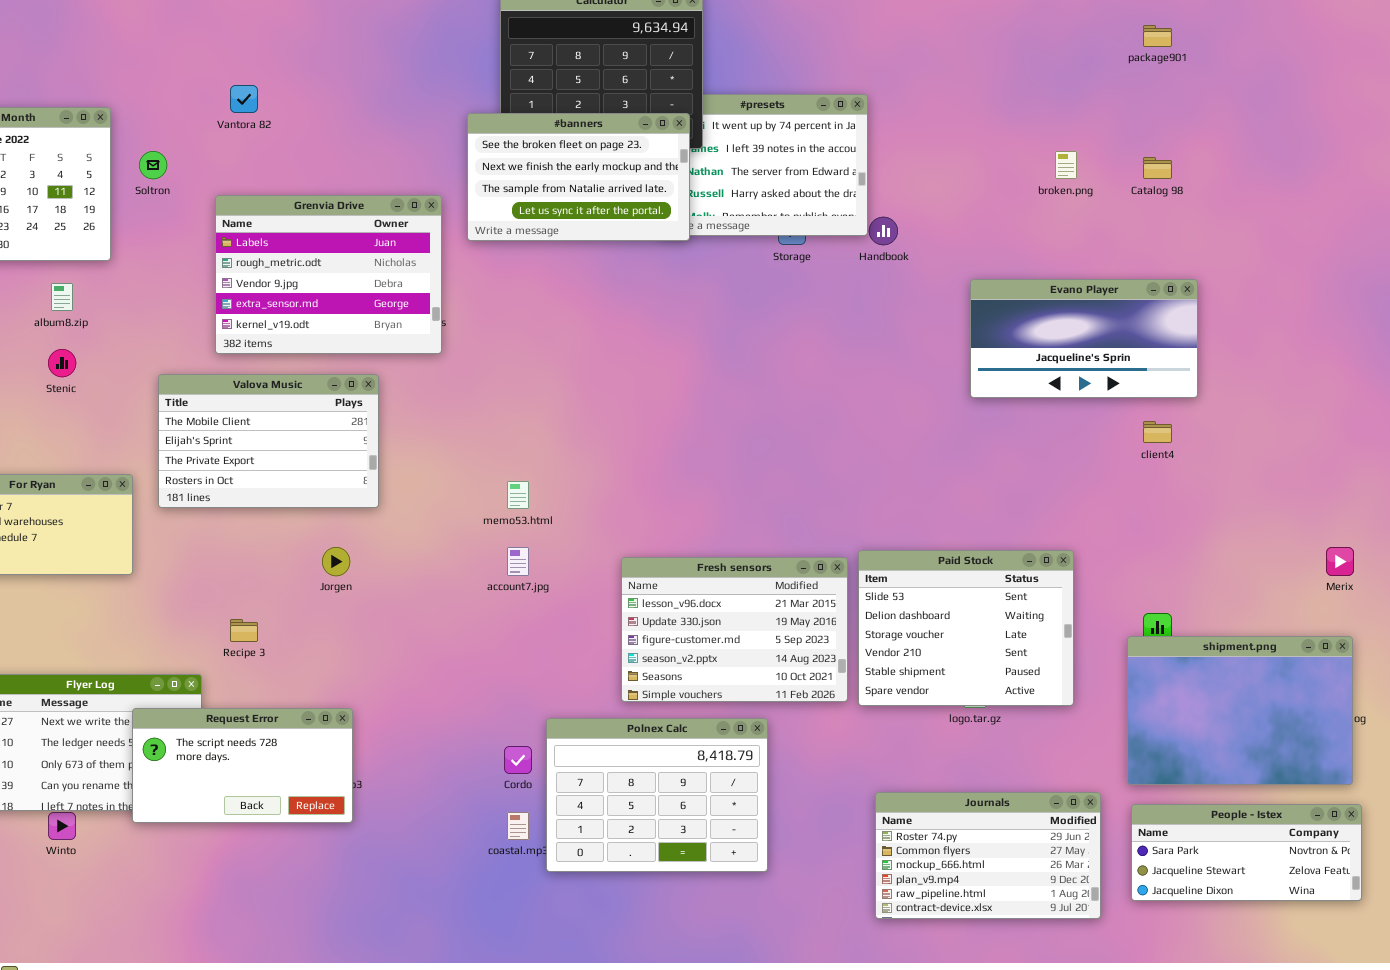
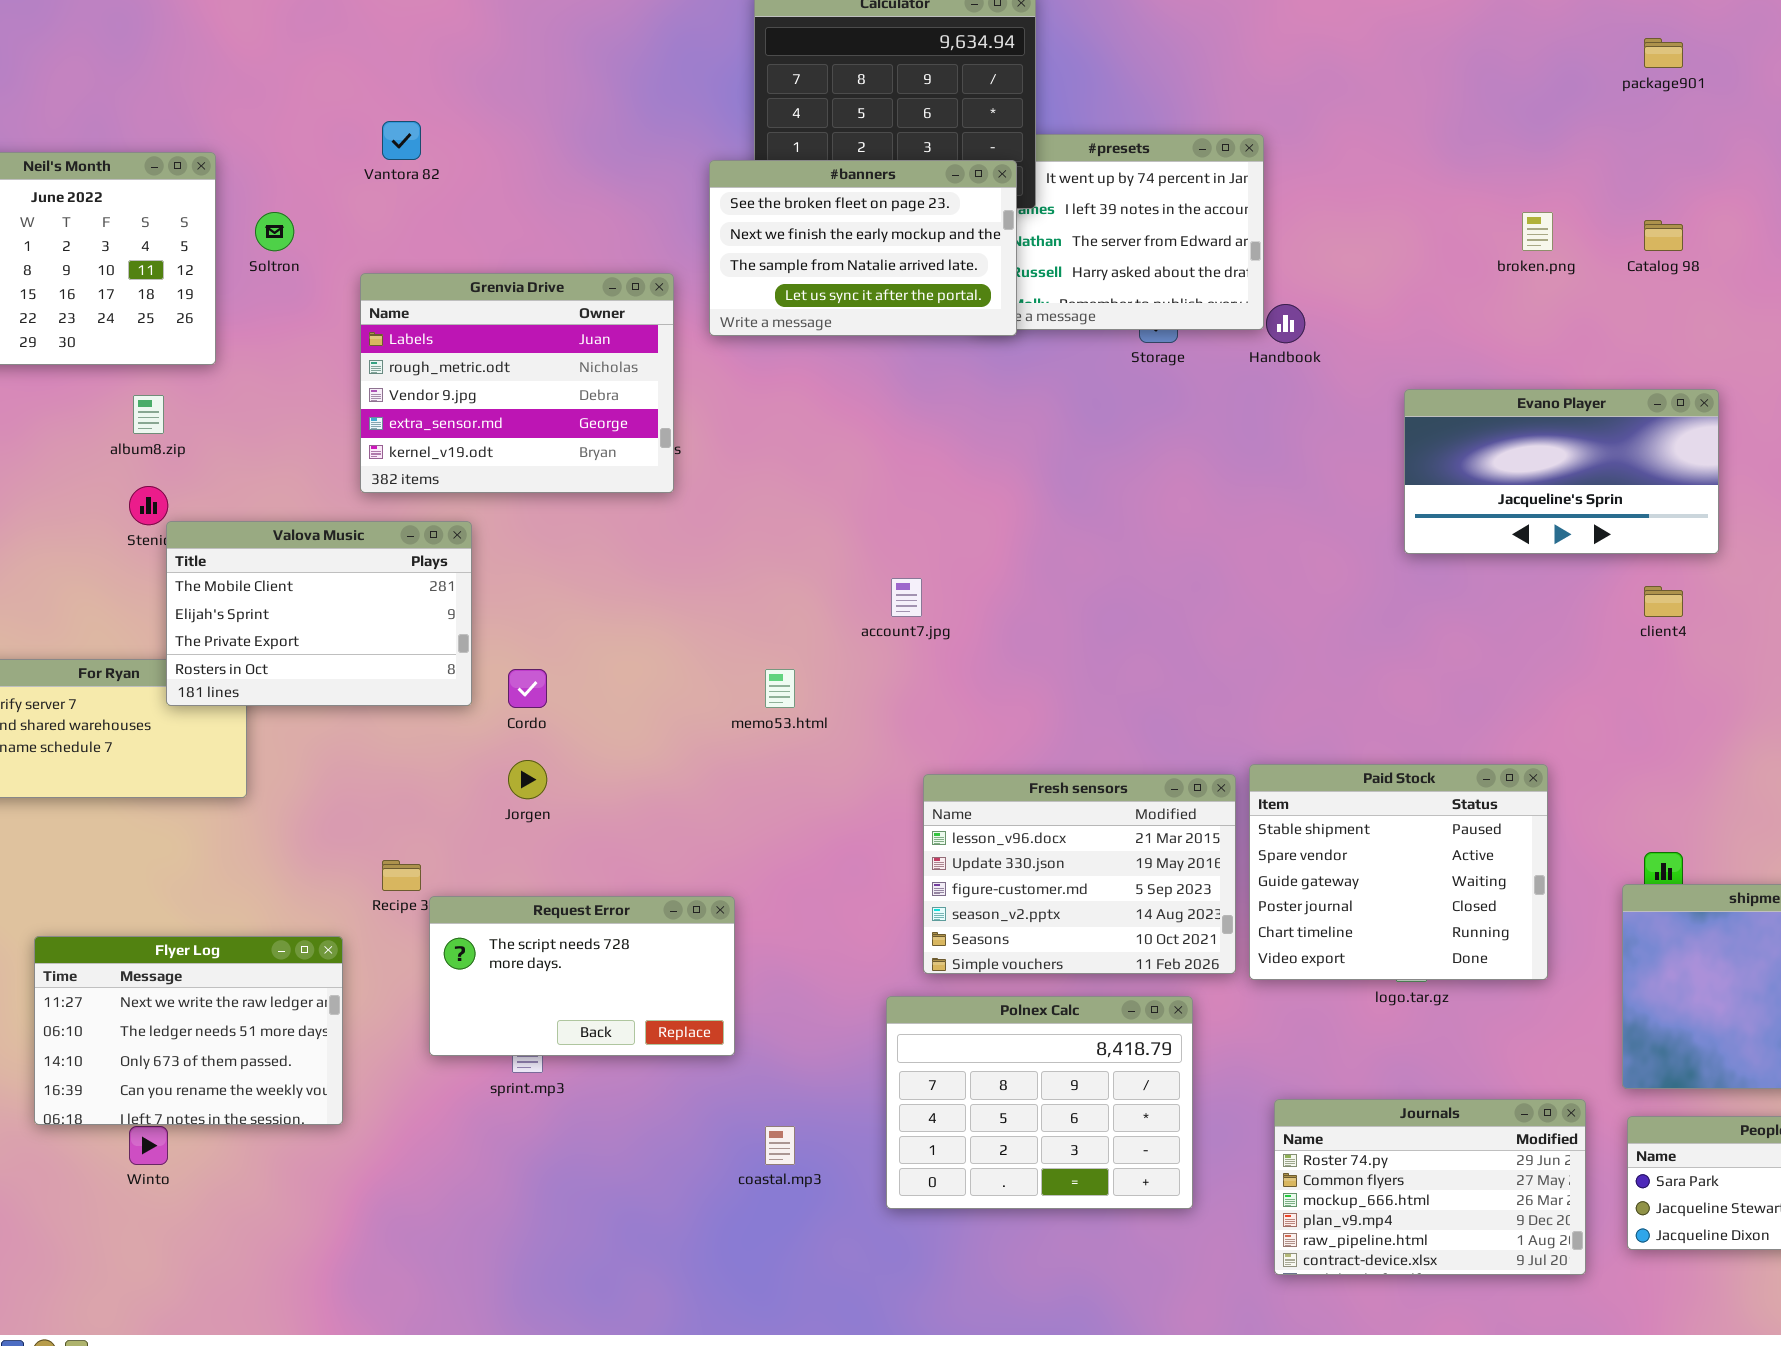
Valova Music: [158,374,379,508] -> [166,521,472,706], moved
account7.jpg: [507,547,529,576] -> [891,578,922,617], moved
Paid Stock: [858,550,1074,706] -> [1249,764,1548,980], scrolled down 4 rows
Request Error: [132,708,353,823] -> [429,896,735,1056], moved
Polnex Calc: [546,718,768,872] -> [886,996,1193,1209], moved
Cordo: [504,746,532,774] -> [508,669,547,708], moved

